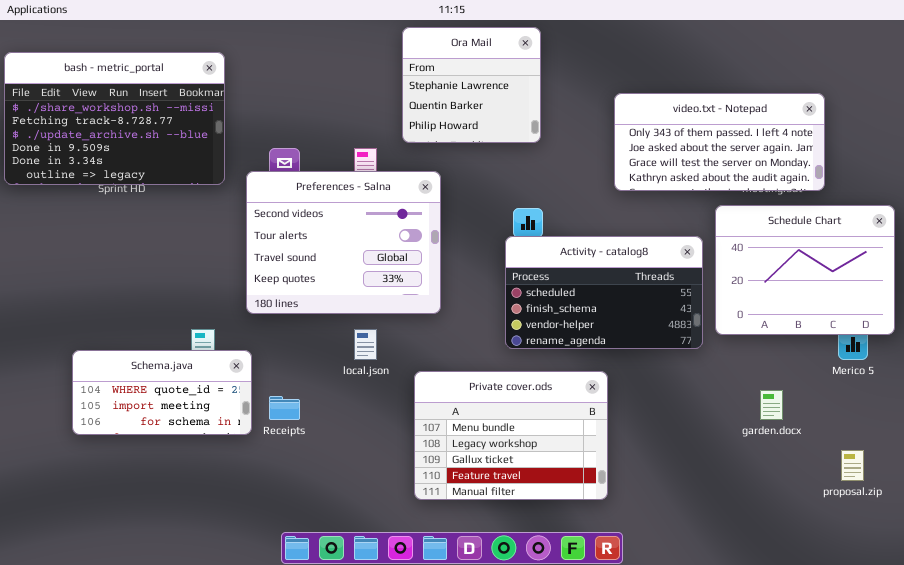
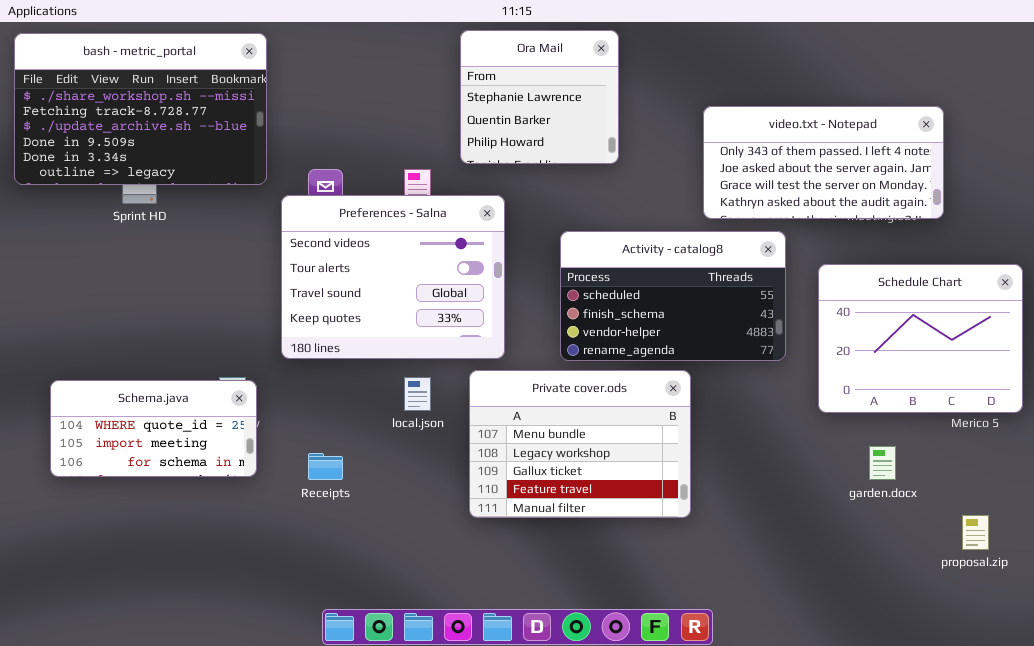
bash - metric_portal: [4,52,225,185] -> [14,33,267,185], moved
Schedule Chart: [715,205,895,335] -> [818,264,1023,413], moved
Activity - catalog8: [505,236,703,349] -> [560,231,786,361], moved
Schema.java: [72,350,252,435] -> [50,380,257,477], moved
Private cover.ods: [414,371,608,500] -> [469,370,691,518], moved

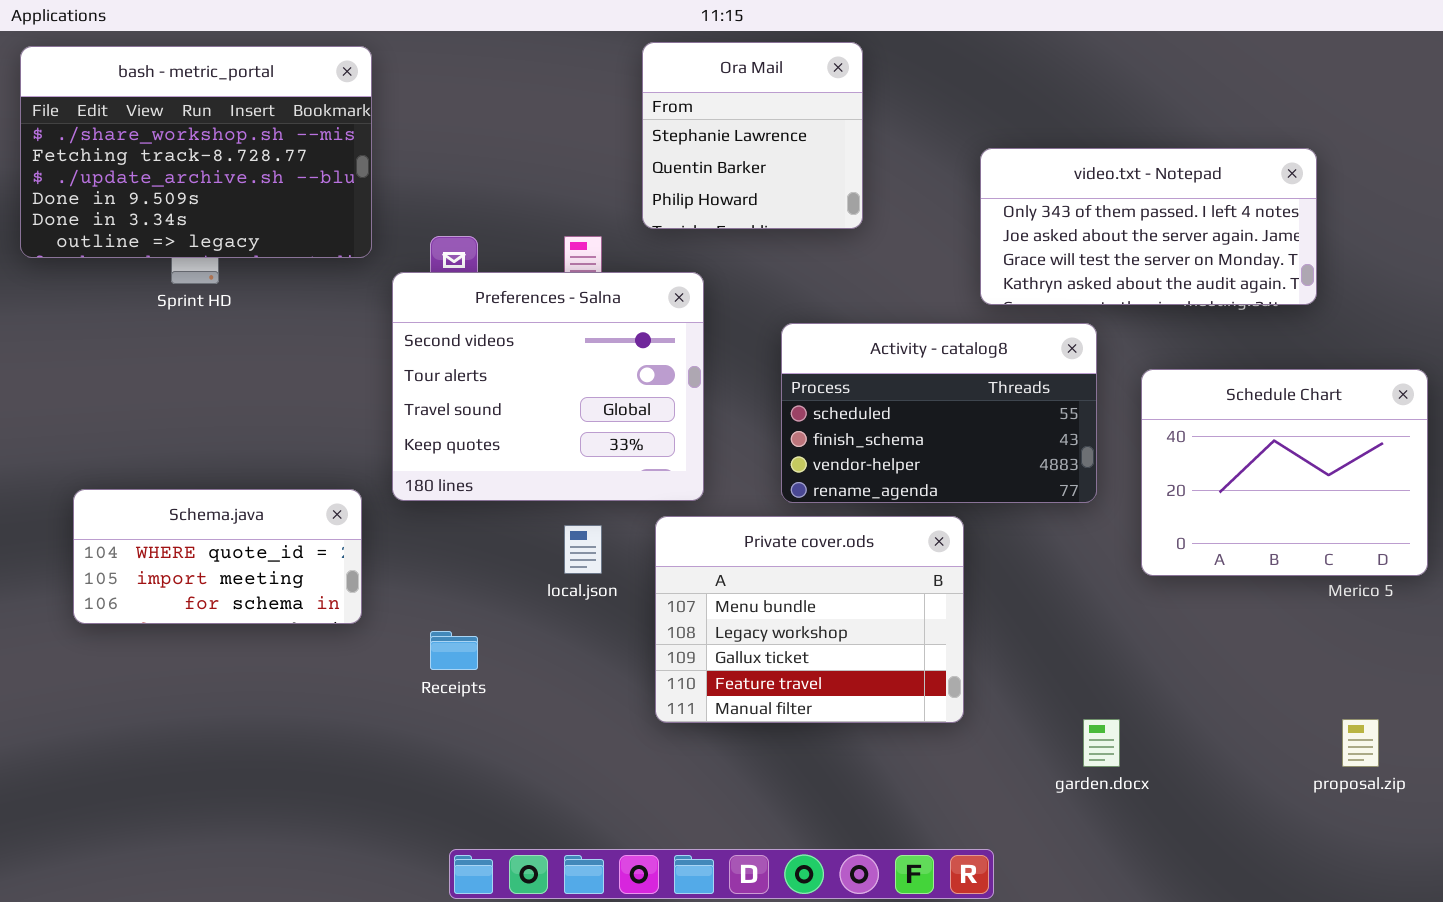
Schema.java: [50,380,257,477] -> [73,489,362,624], moved
garden.docx: [869,446,896,480] -> [1083,719,1120,767], moved

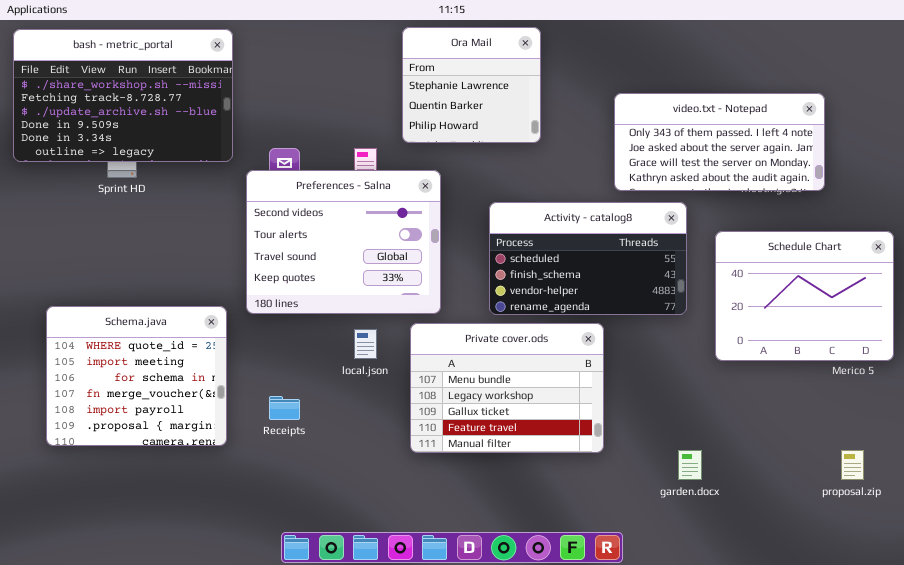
Schema.java: [73,489,362,624] -> [46,306,227,446], resized

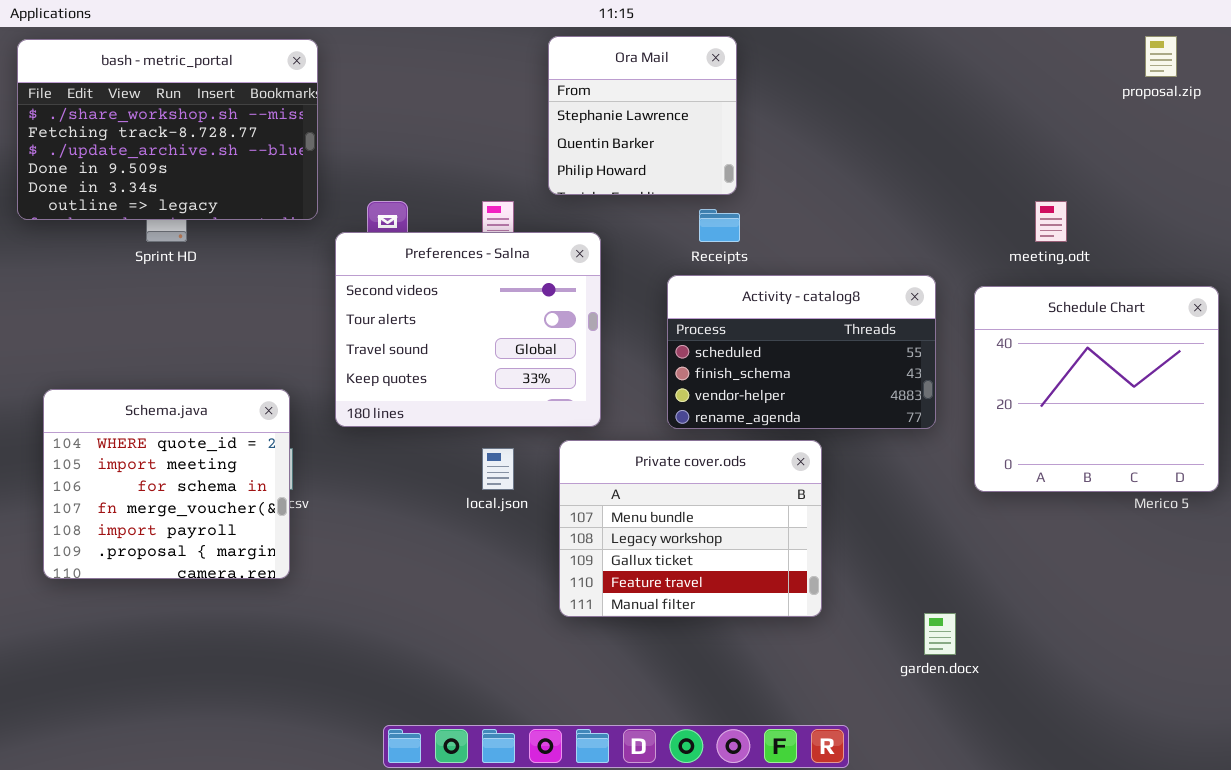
video.txt - Notepad: [614,93,825,191] -> none, closed
Schedule Chart: [715,231,894,361] -> [974,286,1219,492], resized
Schema.java: [46,306,227,446] -> [43,389,290,579], moved
Receipts: [269,396,300,420] -> [699,209,740,242], moved
proposal.zip: [841,450,864,480] -> [1145,36,1177,77], moved

